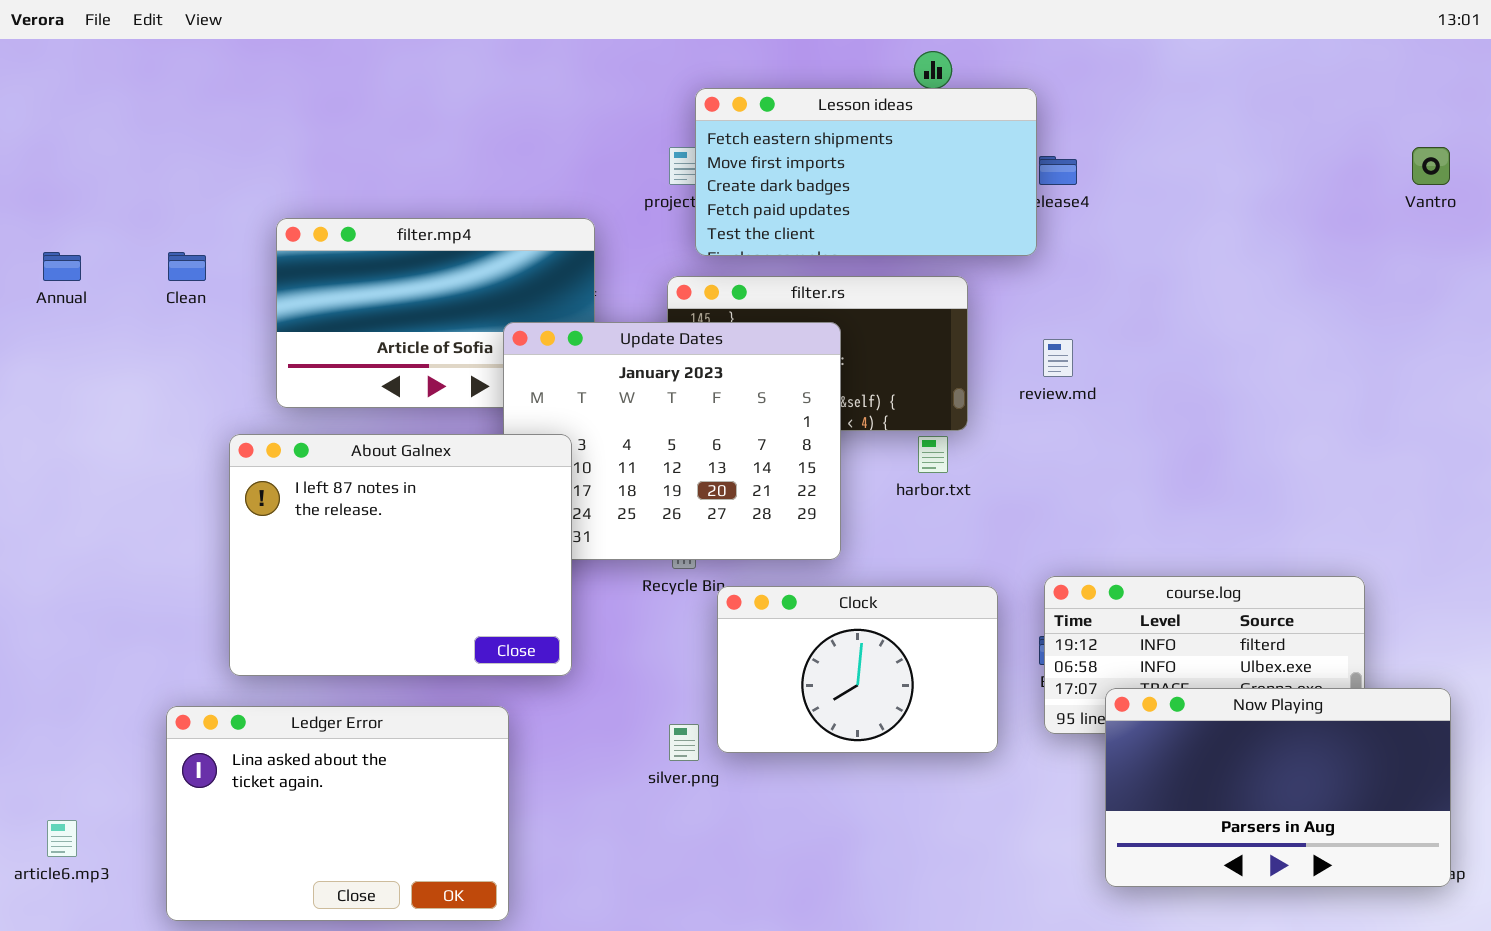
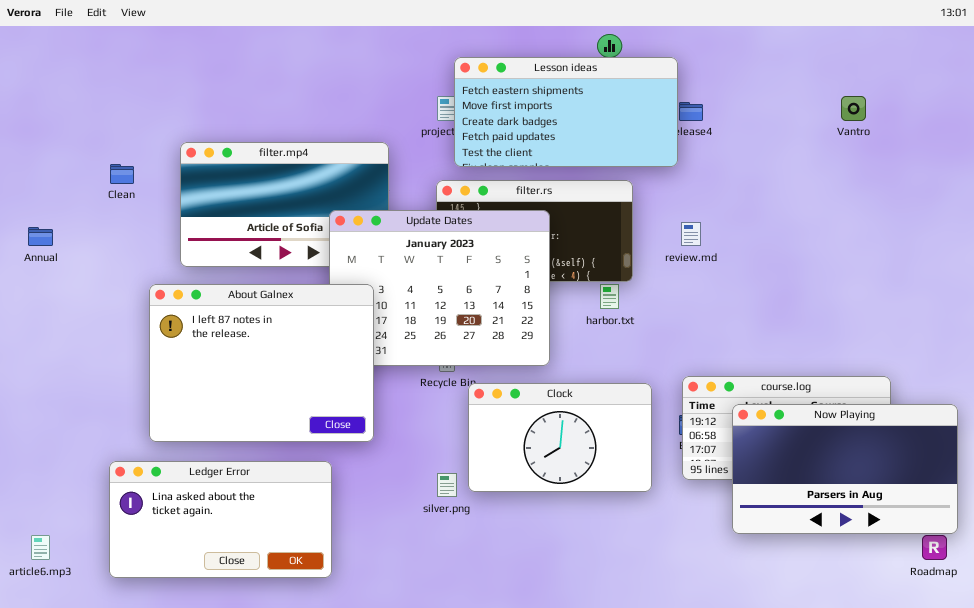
Vantro: [1412,147,1450,185] -> [841,96,866,121], moved
Annual: [43,252,81,281] -> [28,227,53,246], moved
Now Playing: [1105,688,1451,887] -> [732,404,958,534], moved
Ledger Error: [166,706,509,921] -> [109,461,332,578], resized

